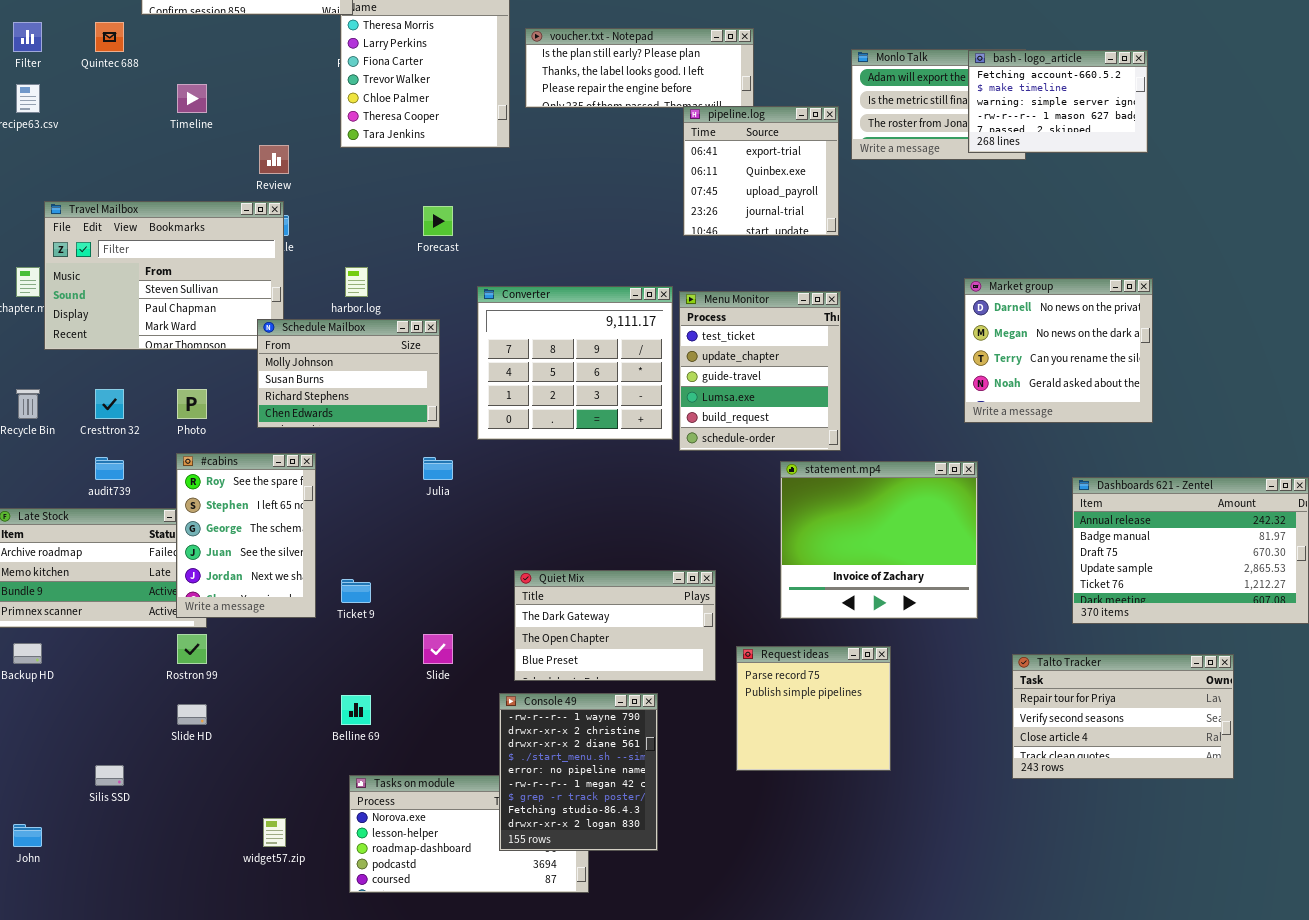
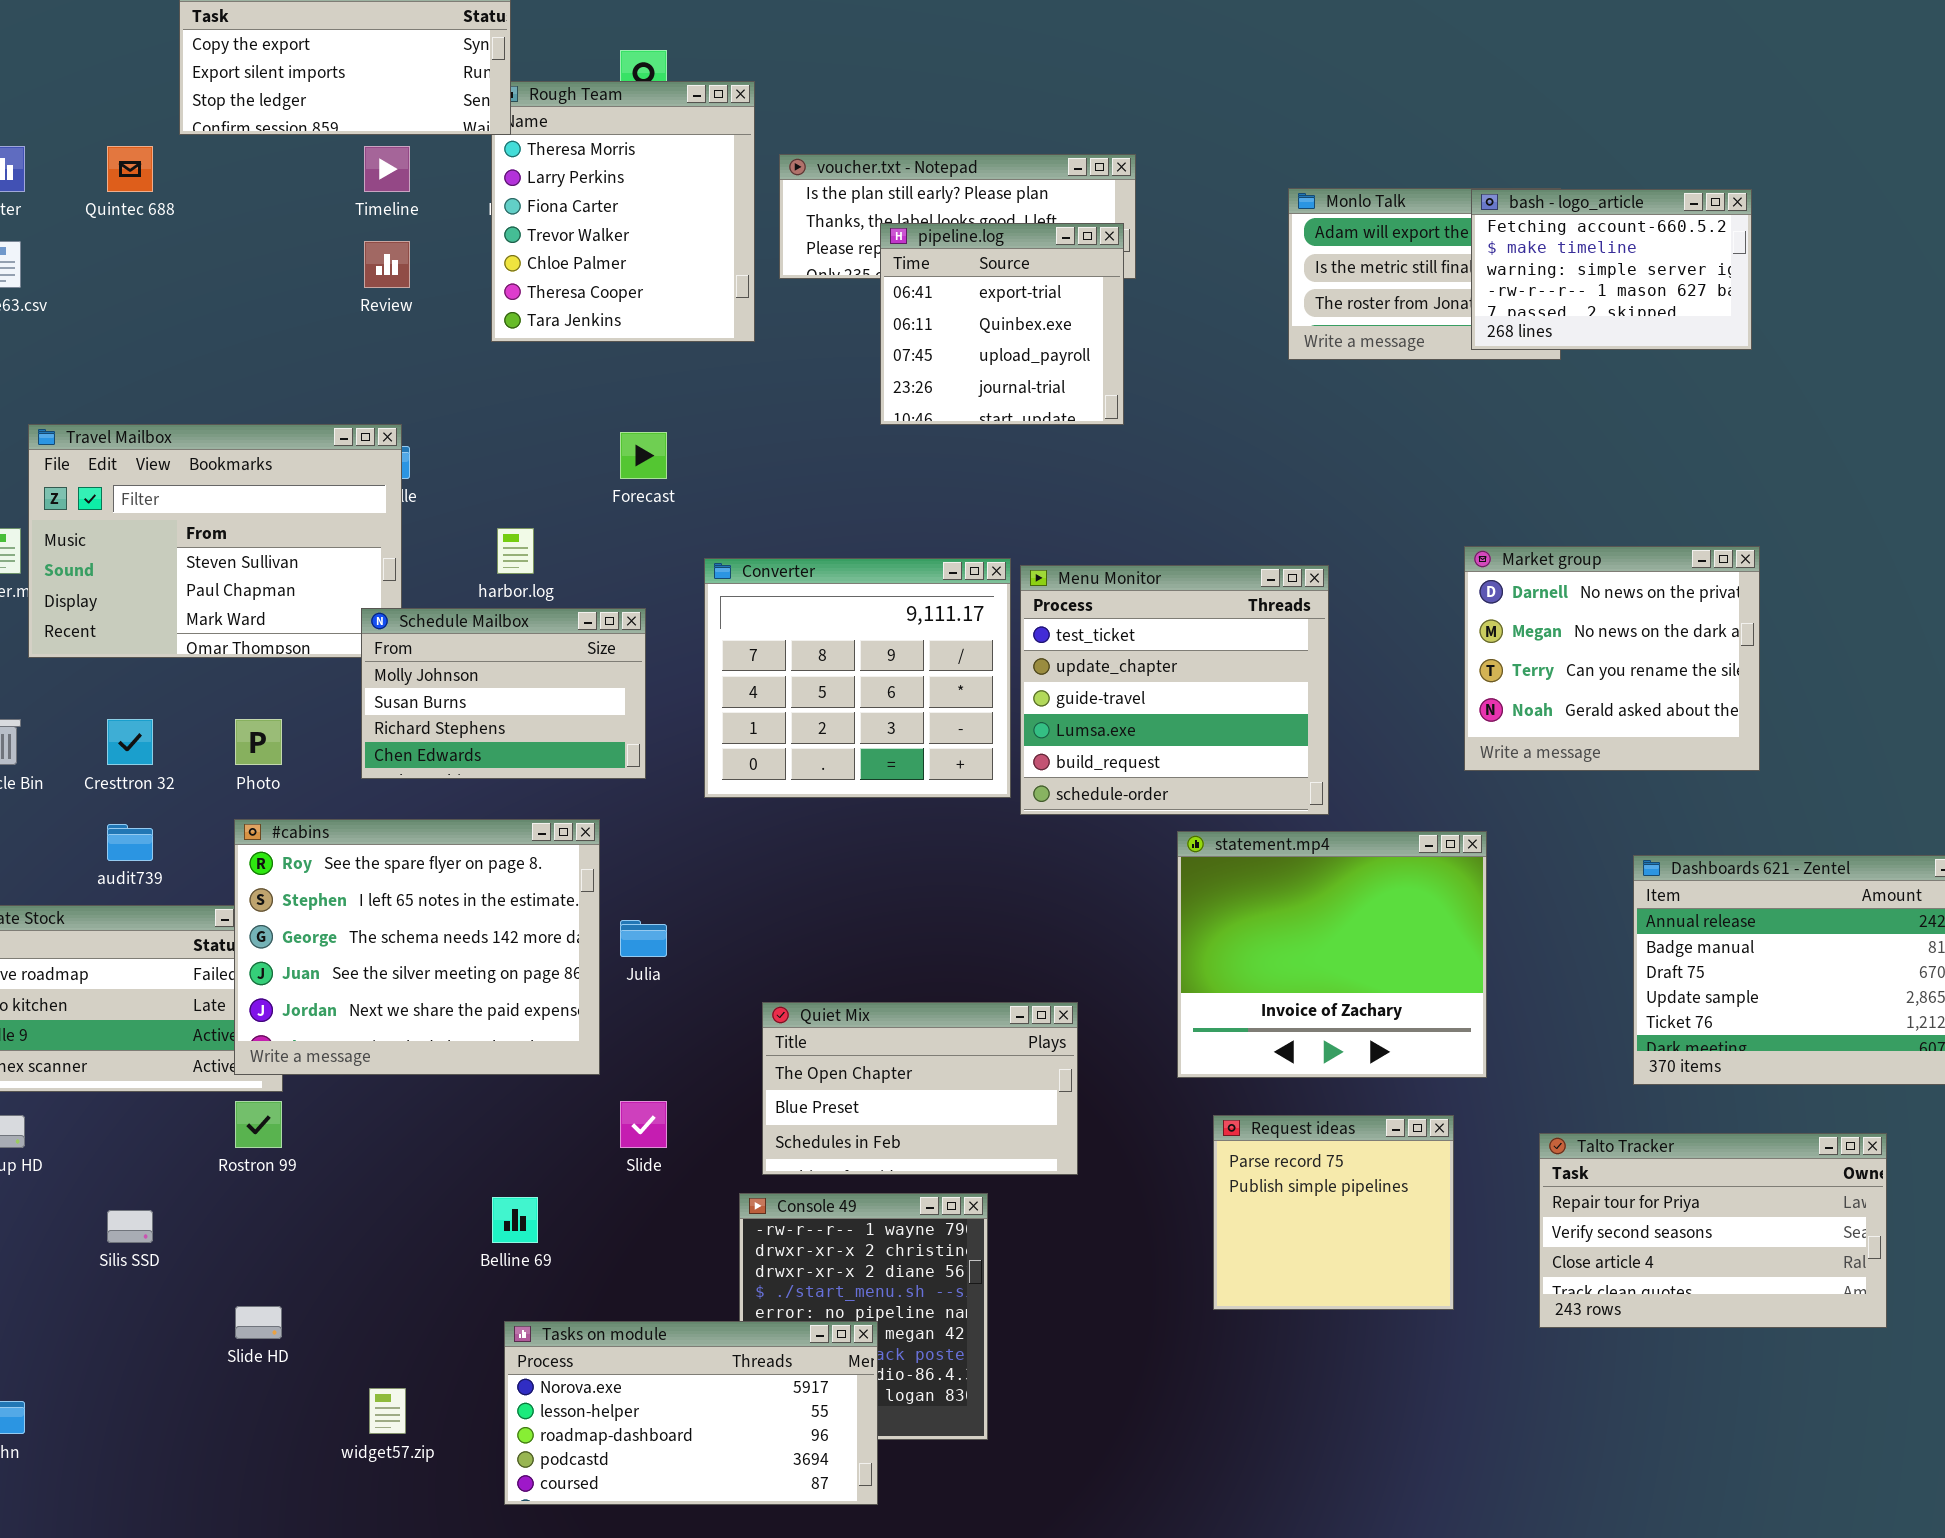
Timeline: [177,84,207,113] -> [364,146,410,192], moved
pipeline.log: [683,106,839,236] -> [880,223,1124,425], moved
Review: [259,145,289,174] -> [364,241,410,288], moved
Menu Monitor: [679,291,841,451] -> [1020,565,1329,815], resized
#cabins: [176,453,316,618] -> [234,819,600,1075], resized
Julia: [423,457,453,480] -> [620,920,667,957], moved
Quiet Mix: [514,570,716,681] -> [762,1002,1078,1175], scrolled down 1 row
Request ideas: [736,646,891,771] -> [1213,1115,1454,1310], moved
Slide HD: [177,704,207,725] -> [235,1306,282,1339], moved
Silis SSD: [95,765,124,786] -> [107,1210,153,1243], moved
Tasks on module: [349,775,589,893] -> [504,1321,878,1505], raised

